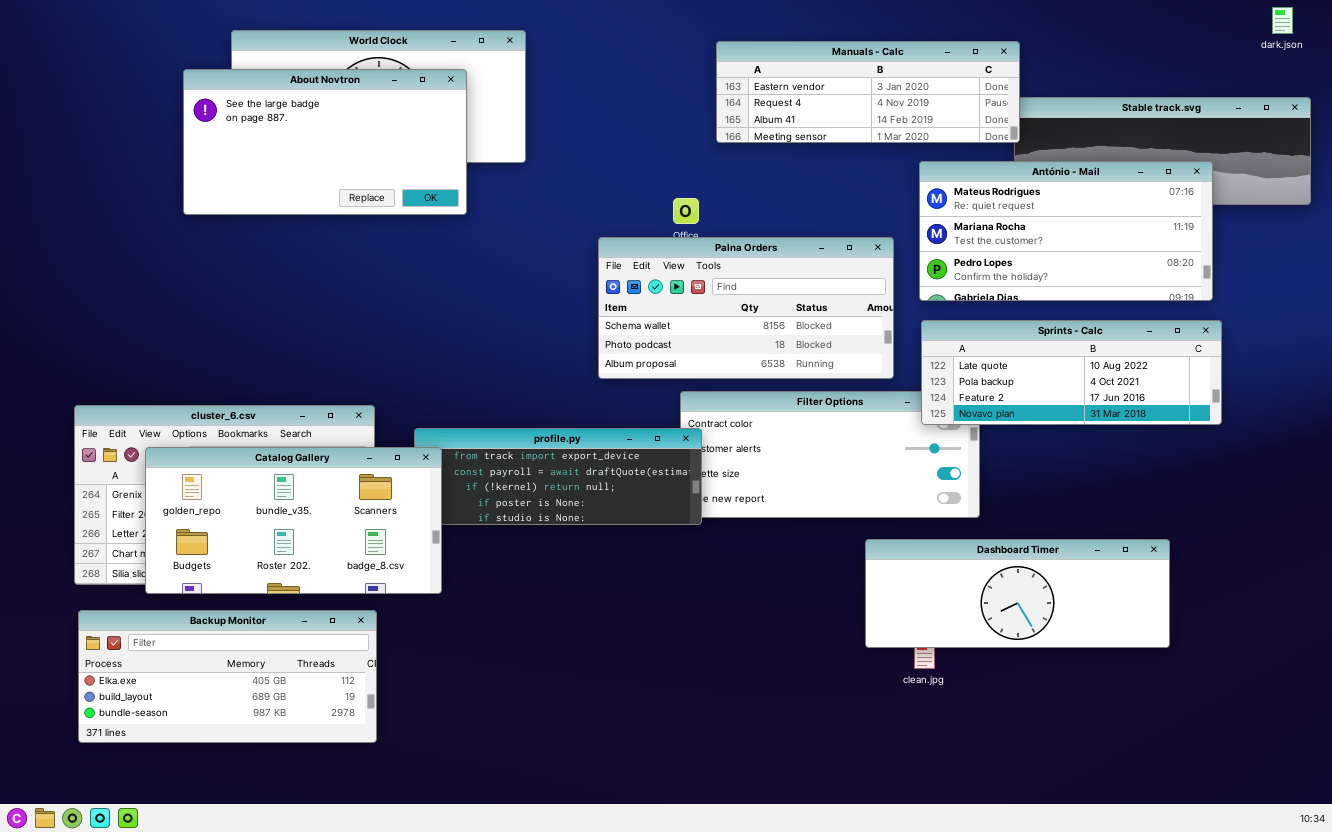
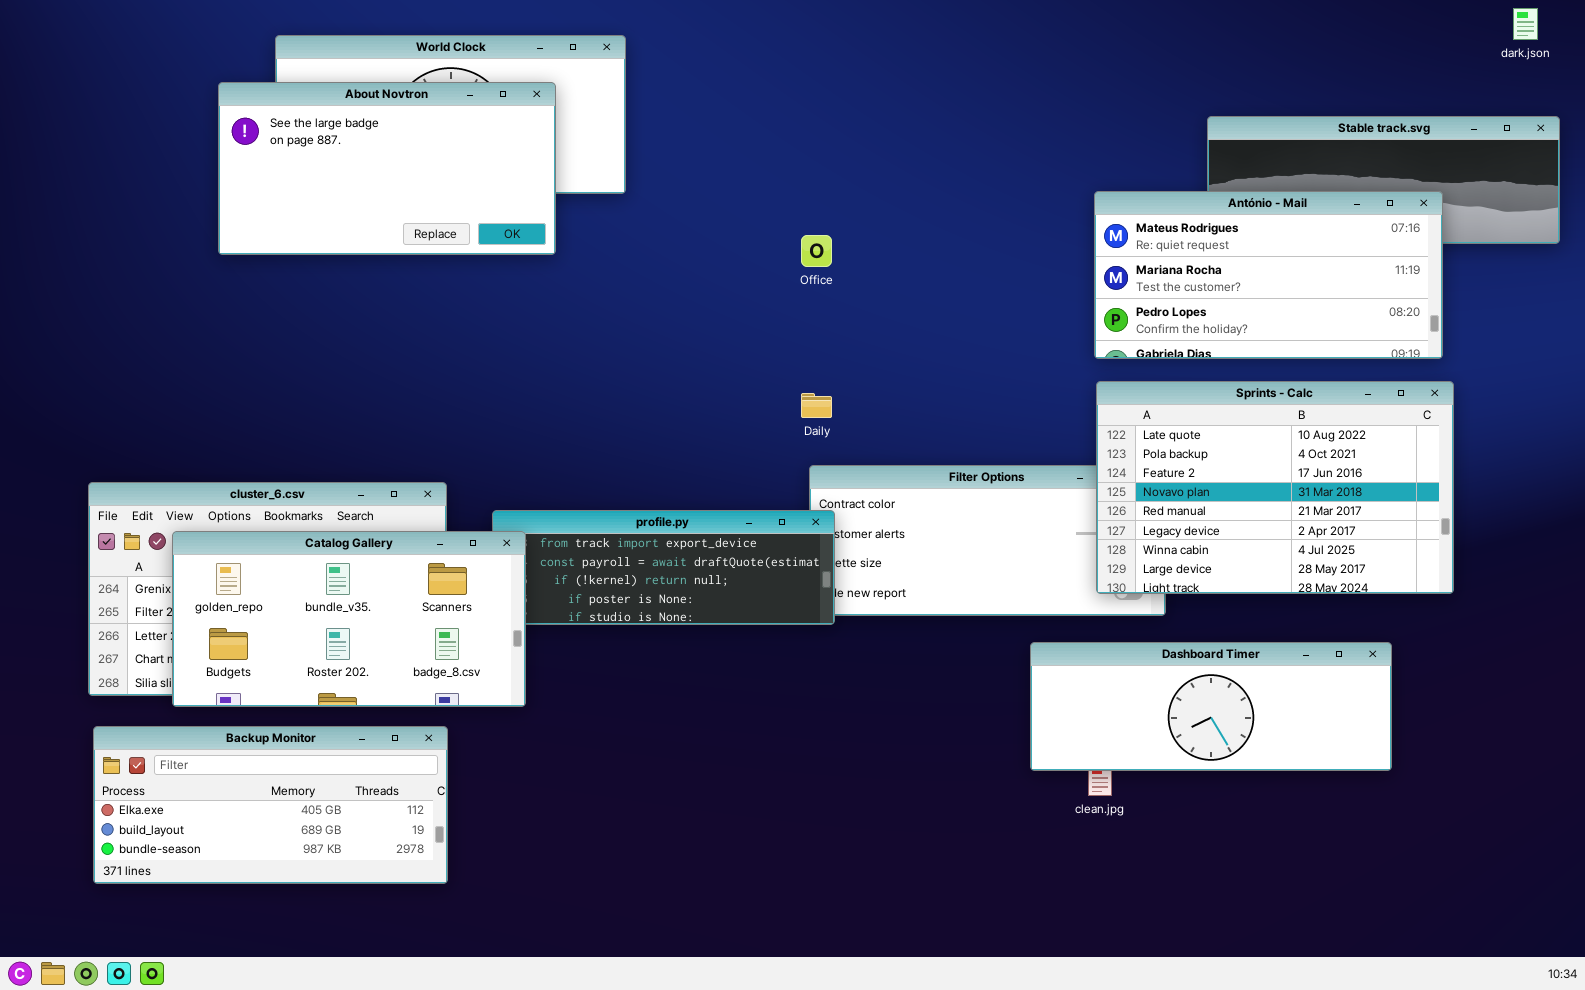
Manuals - Calc: [716,41,1020,143] -> none, closed
Palna Orders: [598,237,894,379] -> none, closed
Sprints - Calc: [921,320,1222,425] -> [1096,381,1454,594], resized

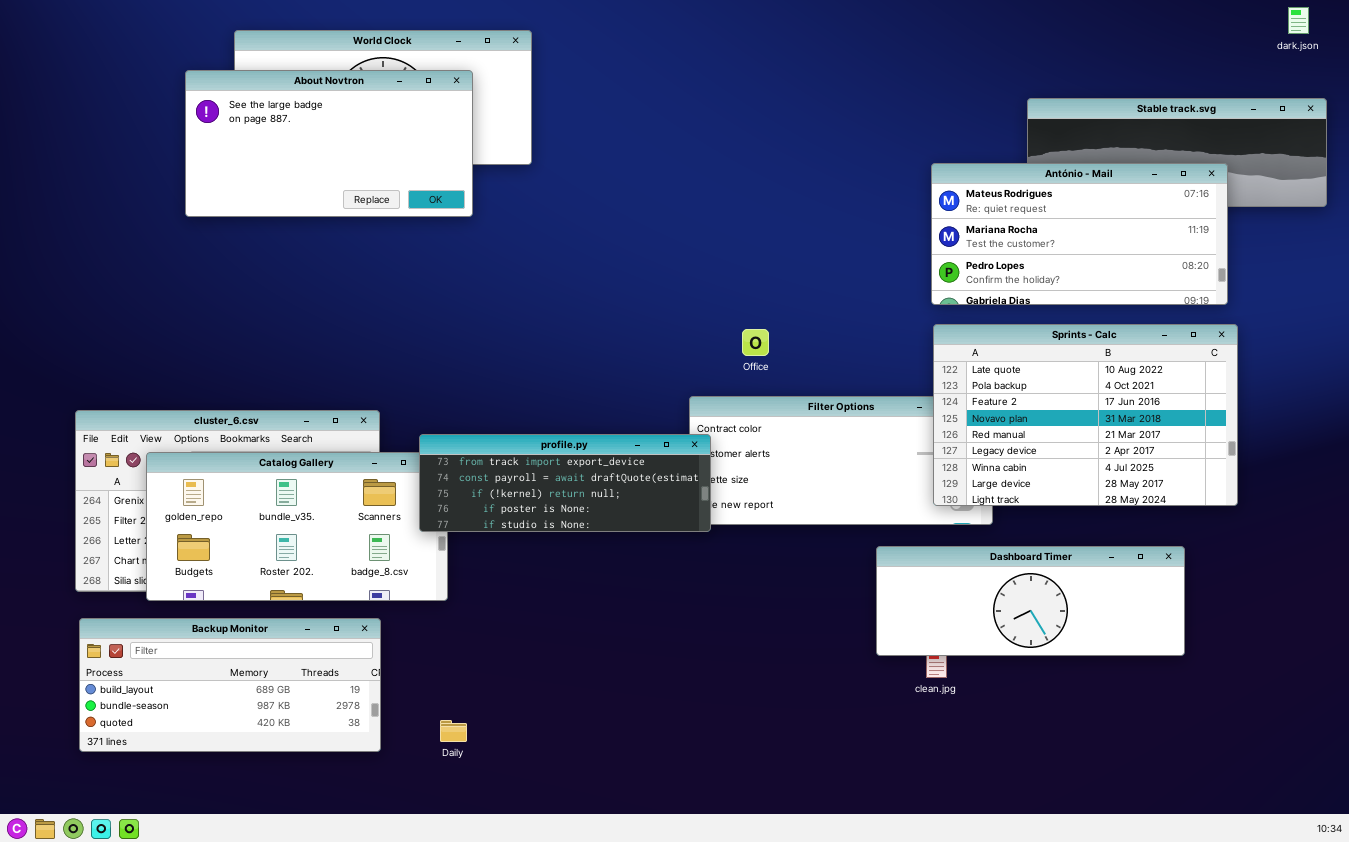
Office: [801,235,832,267] -> [742,329,769,356], moved
Daily: [801,393,832,418] -> [440,720,467,742], moved
profile.py: [492,510,835,625] -> [419,434,711,532], raised
Backup Monitor: [93,726,448,884] -> [79,618,381,752], scrolled down 1 row

